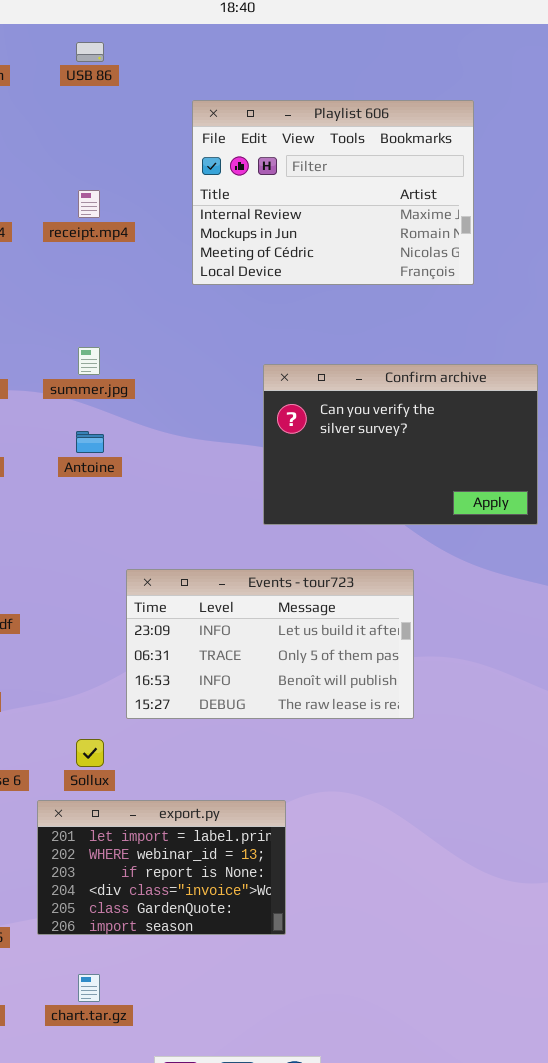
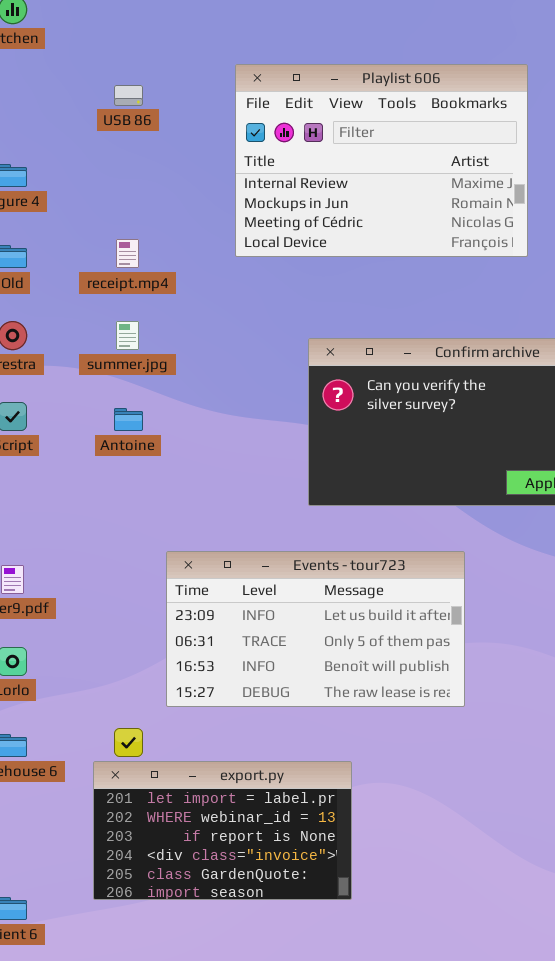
USB 86: [76,42,104,62] -> [114,85,143,106], moved
receipt.mp4: [78,190,100,218] -> [116,239,139,268], moved
export.py: [37,800,286,935] -> [93,761,352,900], moved

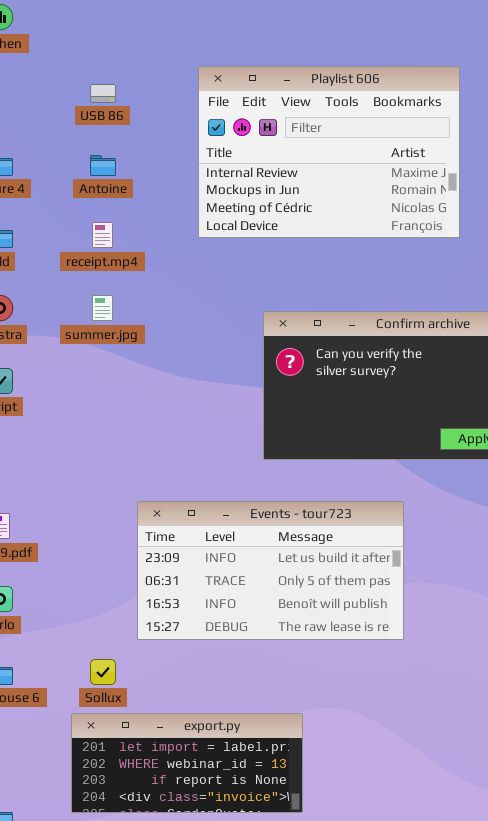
Antoine: [114,408,143,431] -> [90,155,116,176], moved
export.py: [93,761,352,900] -> [71,713,303,813], resized

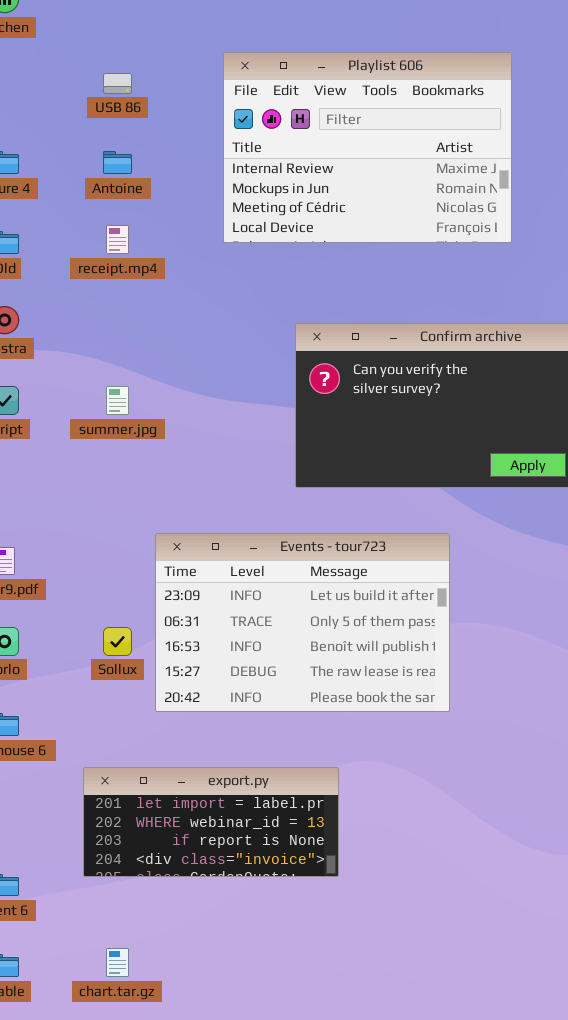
summer.jpg: [92,295,113,321] -> [106,386,129,415], moved
Events - tour723: [137,501,404,640] -> [155,533,450,712], resized
Sollux: [90,659,116,685] -> [103,627,132,656], moved

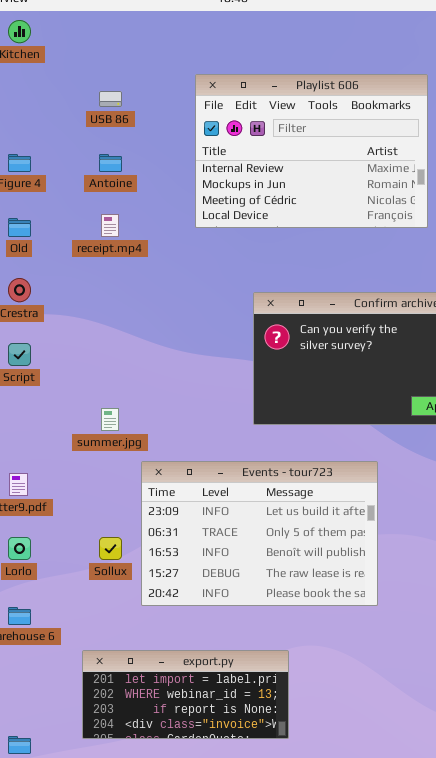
summer.jpg: [106,386,129,415] -> [101,408,119,431], moved

